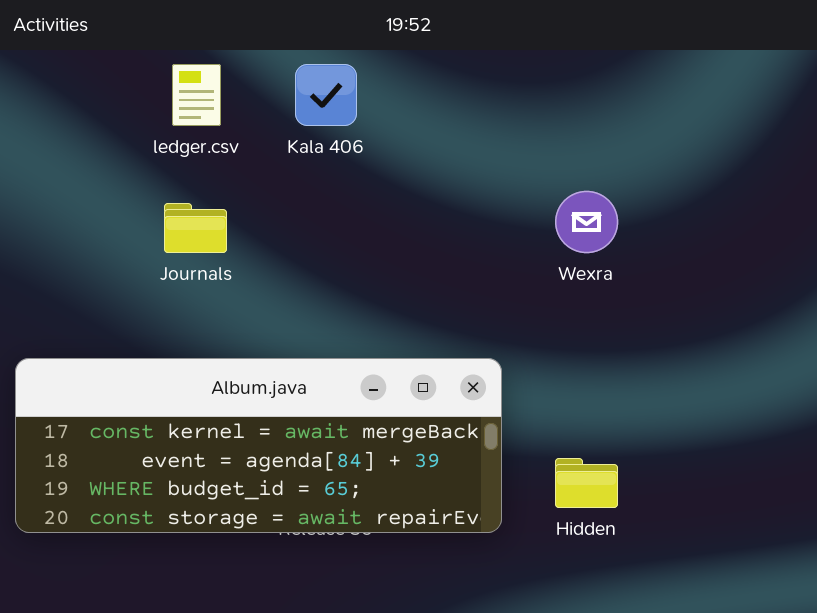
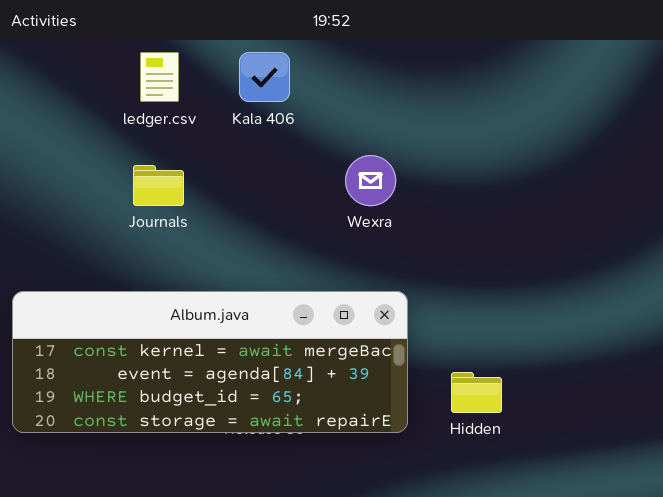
Wexra: [555,191,618,253] -> [345,155,396,206], moved

